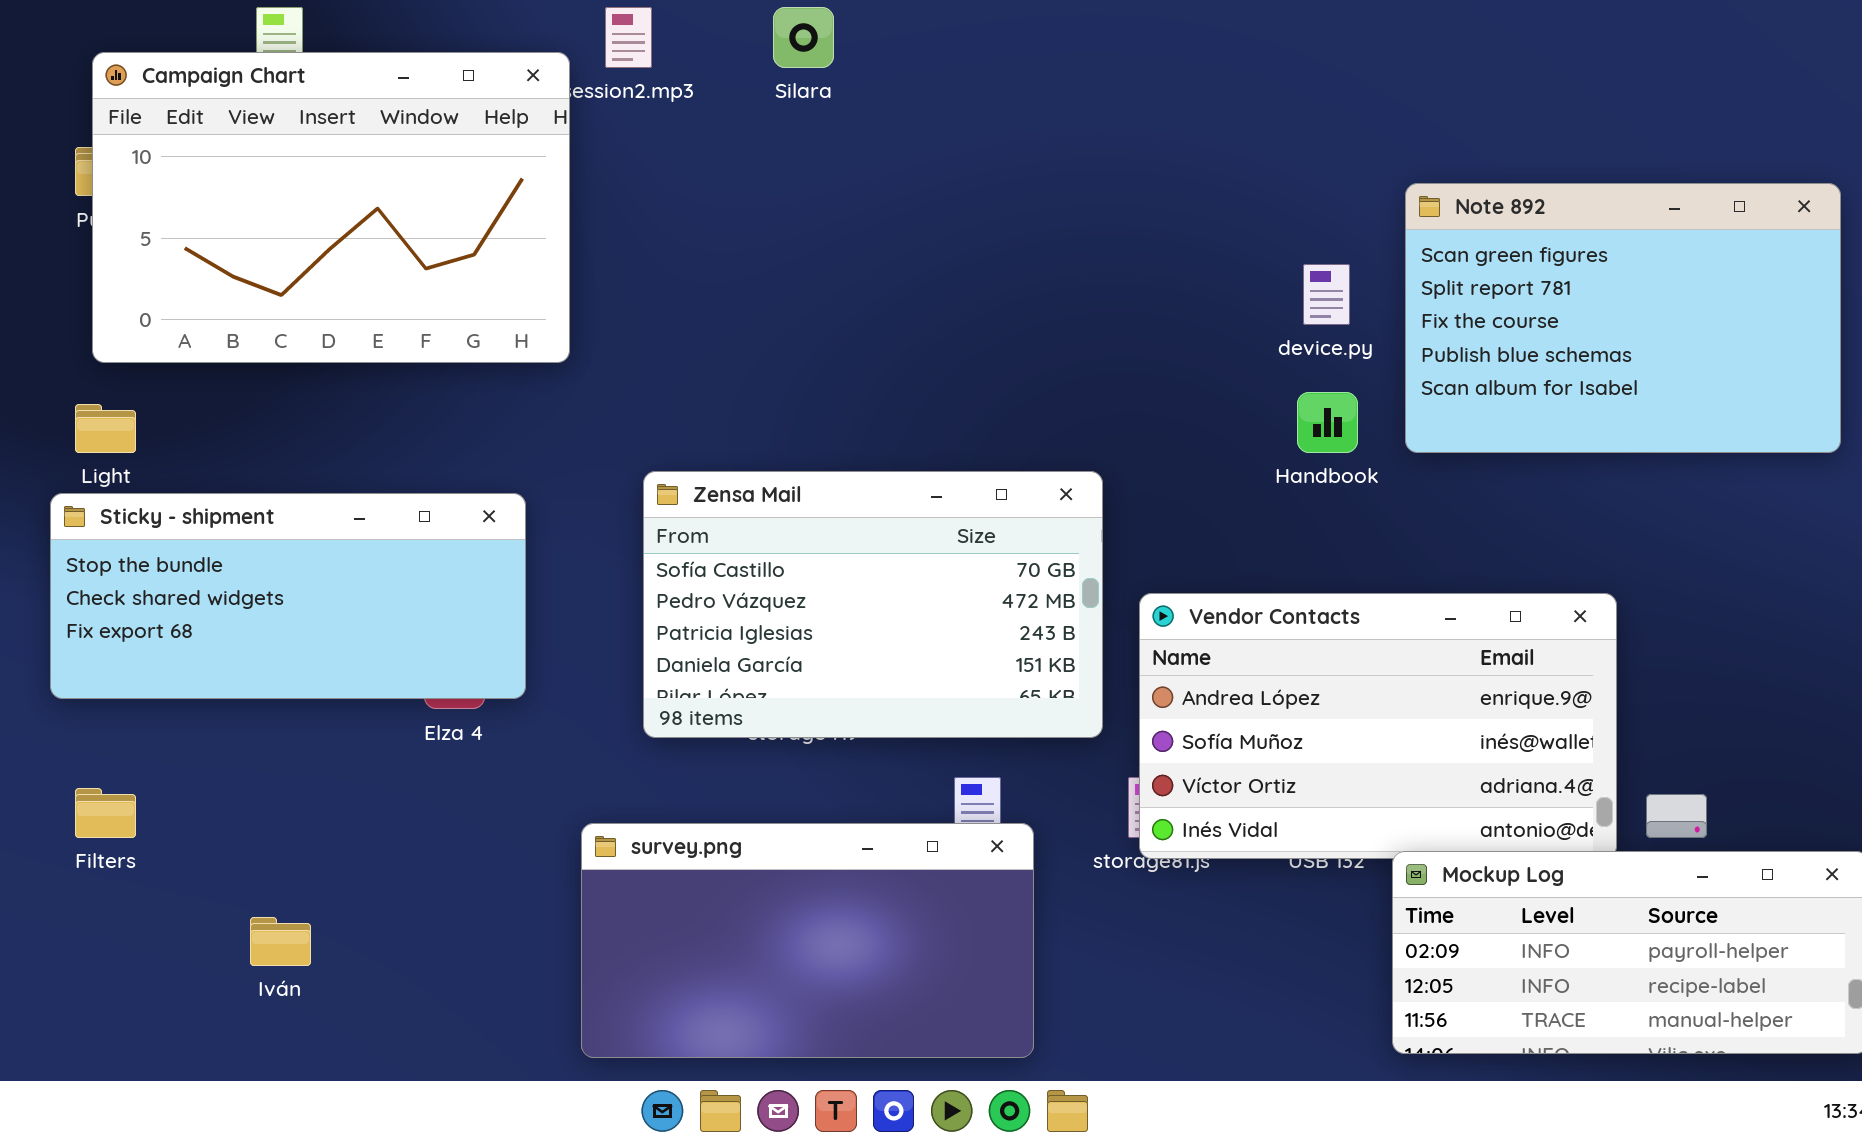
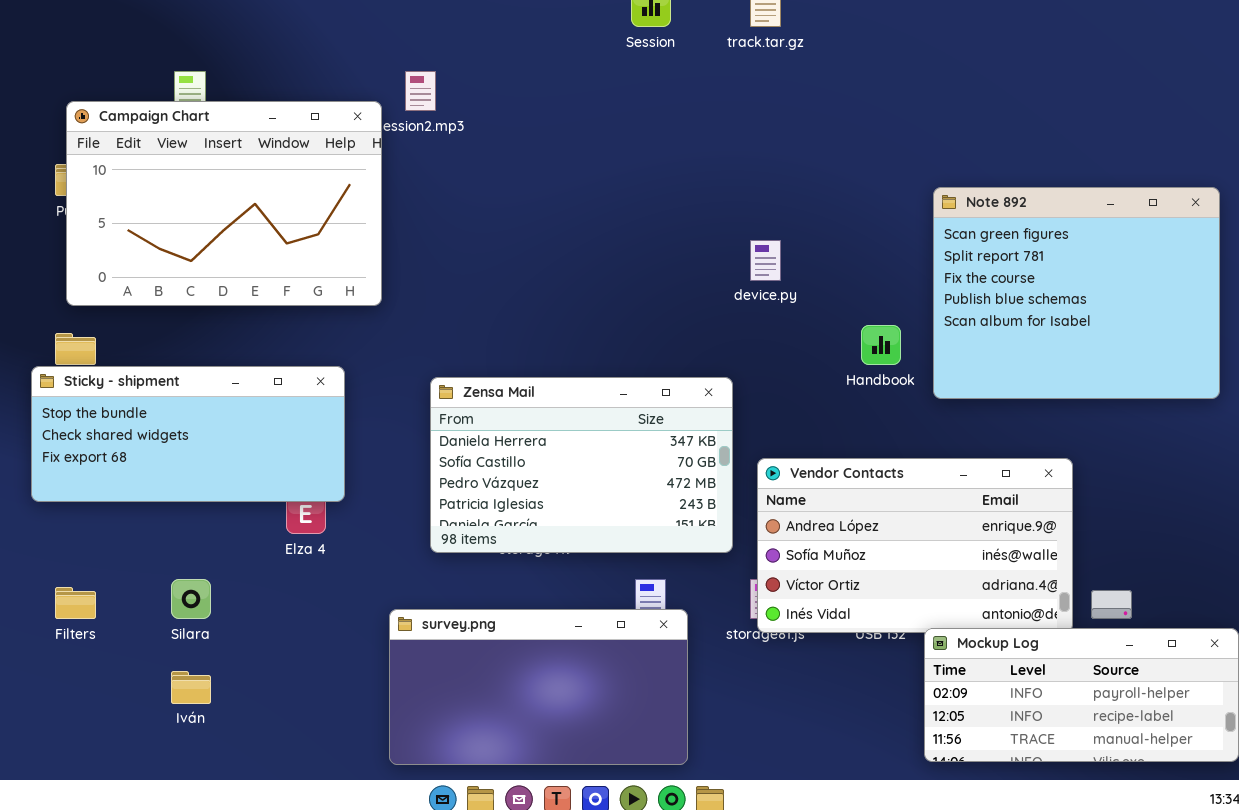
Silara: [773,7,834,68] -> [171,579,211,619], moved
Note 892: [1405,183,1841,453] -> [933,187,1220,399], resized
device.py: [1303,264,1350,325] -> [750,240,781,281], moved
Zensa Mail: [643,471,1103,738] -> [430,377,733,553], scrolled up 1 row
Sticky - shipment: [50,493,526,699] -> [31,366,345,502], moved

